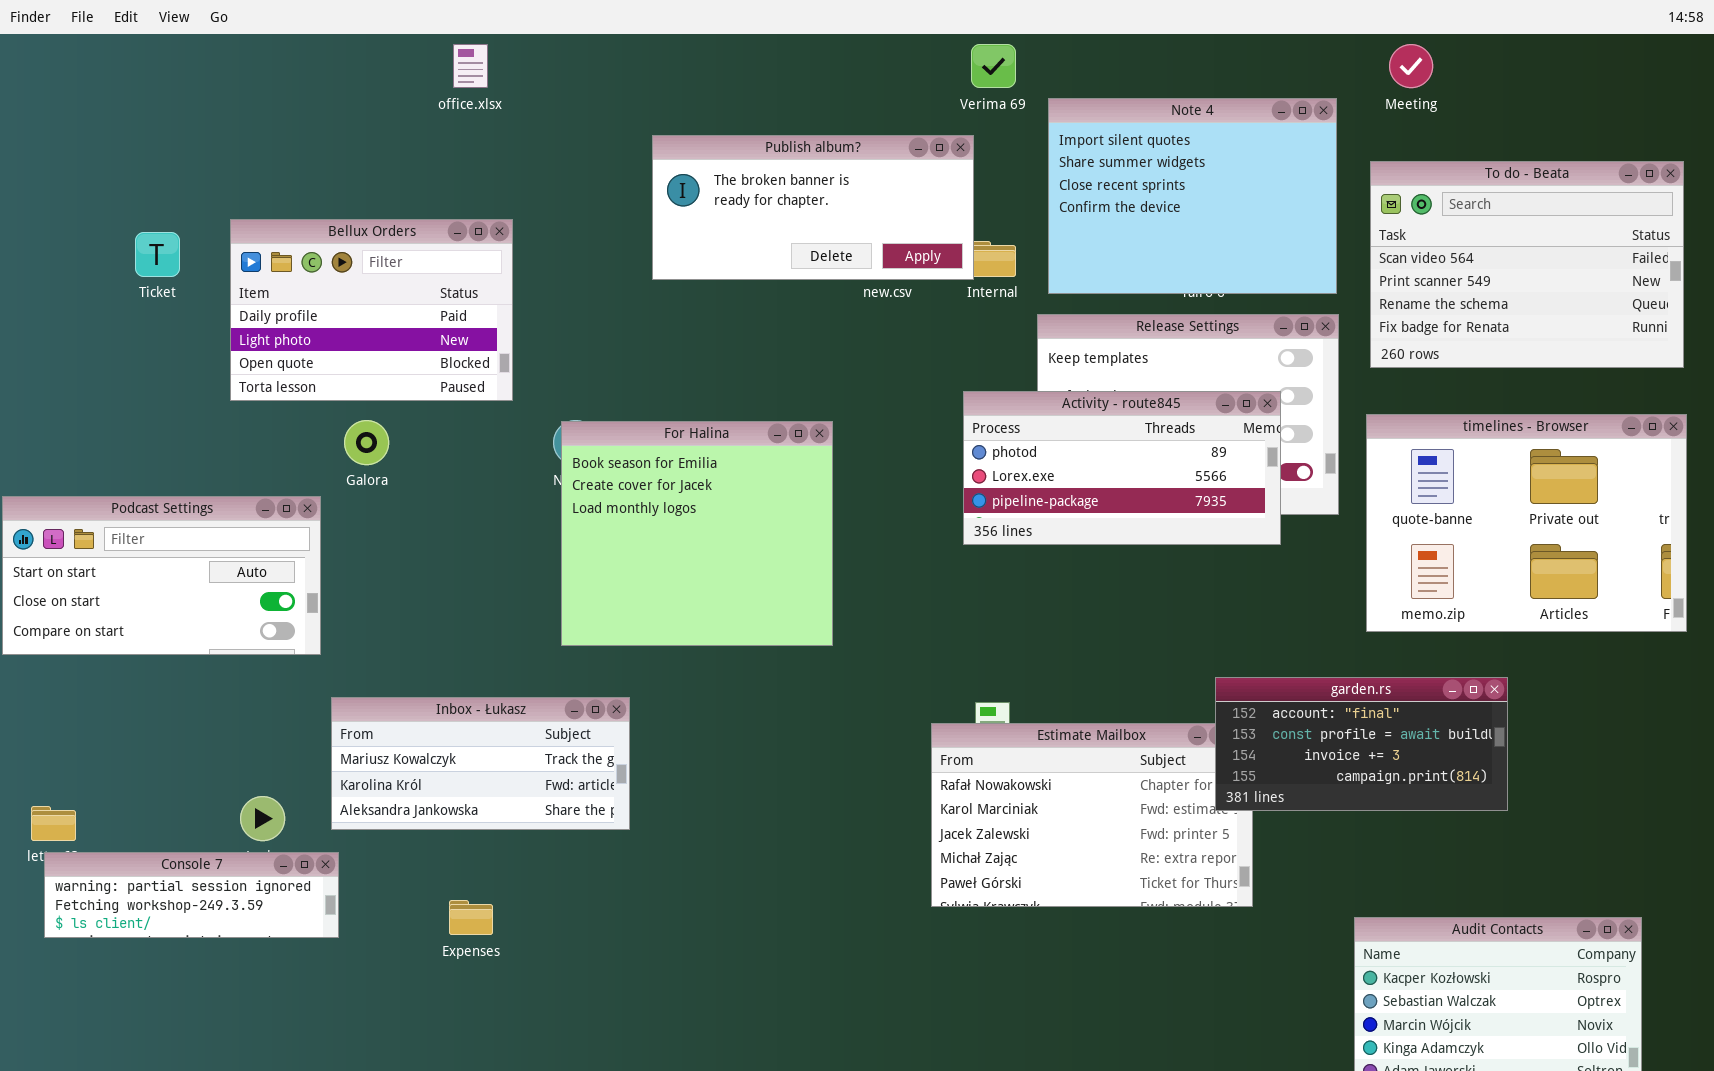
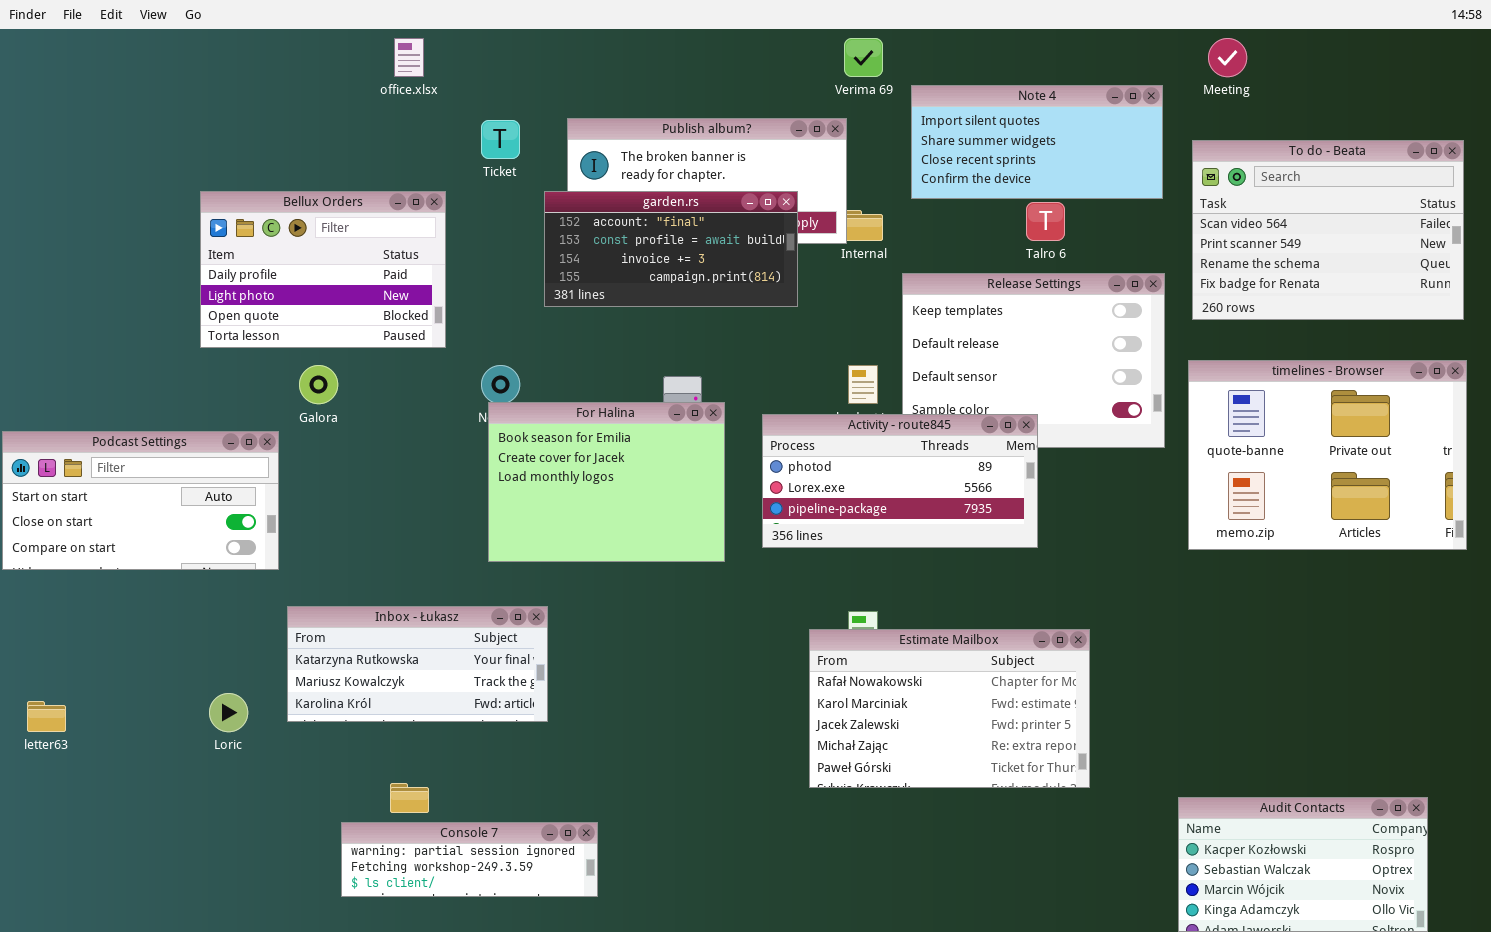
Note 4: [1048,98,1337,294] -> [911,85,1163,199], resized
Ticket: [135,232,180,277] -> [481,120,520,159], moved
Activity - route845: [963,391,1281,545] -> [762,414,1038,548], moved
For Halina: [561,421,833,646] -> [488,402,725,562], resized
garden.rs: [1215,677,1508,811] -> [544,191,798,307], moved
Inbox - Łukasz: [331,697,630,830] -> [287,606,548,722], scrolled up 1 row
Console 7: [44,852,339,938] -> [341,822,598,897], moved

